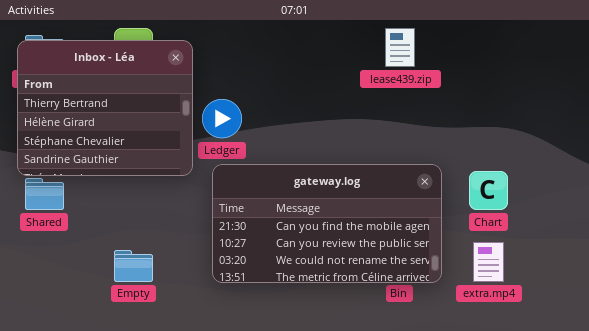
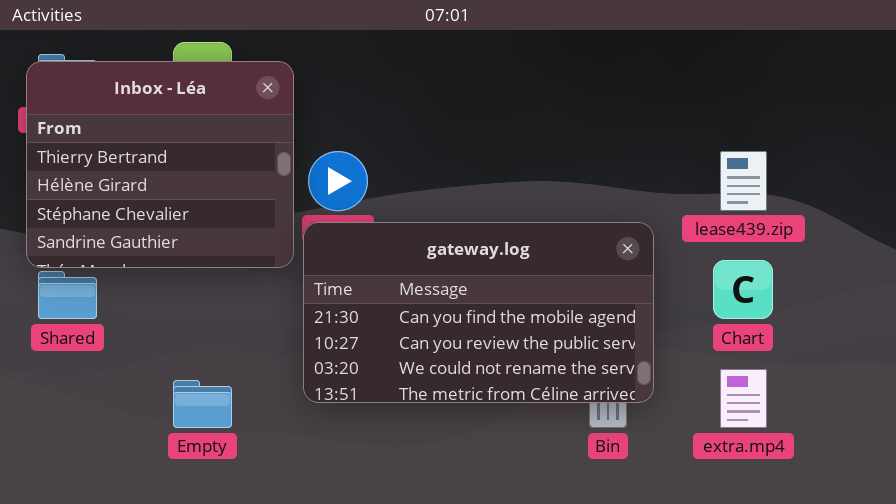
lease439.zip: [385,28,415,67] -> [720,151,767,211], moved
gateway.log: [212,164,442,283] -> [303,222,654,403], moved

